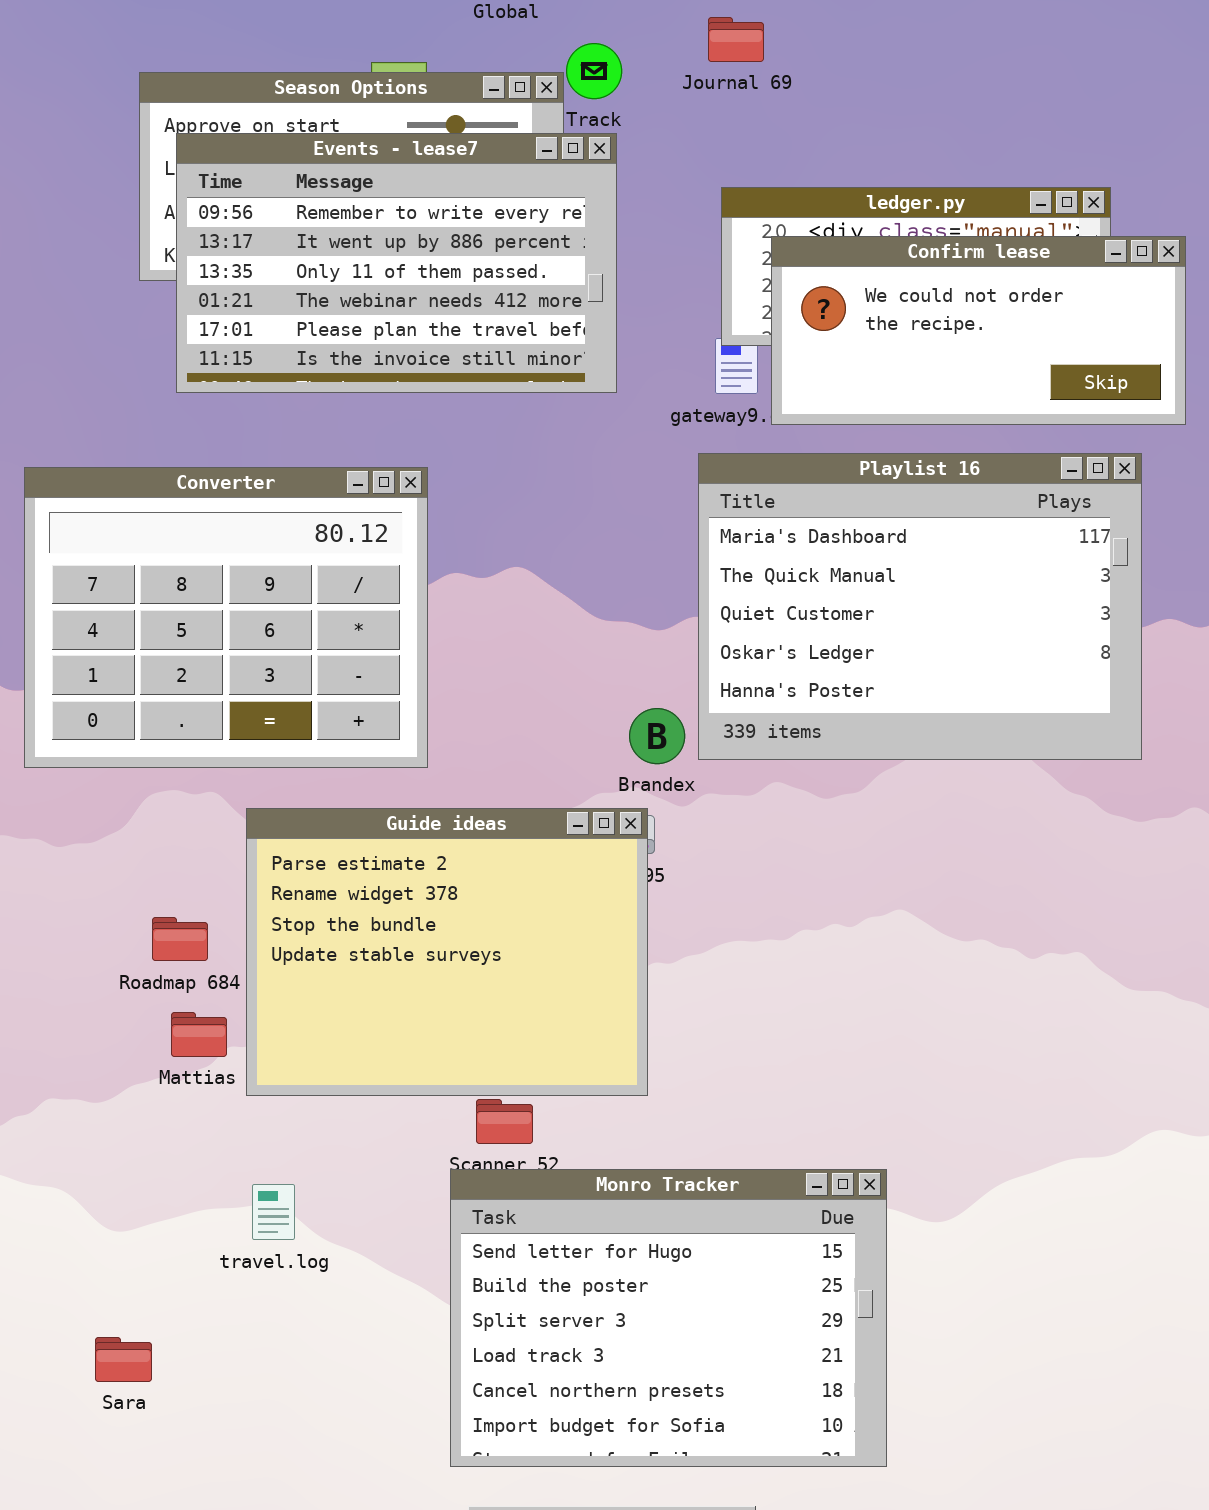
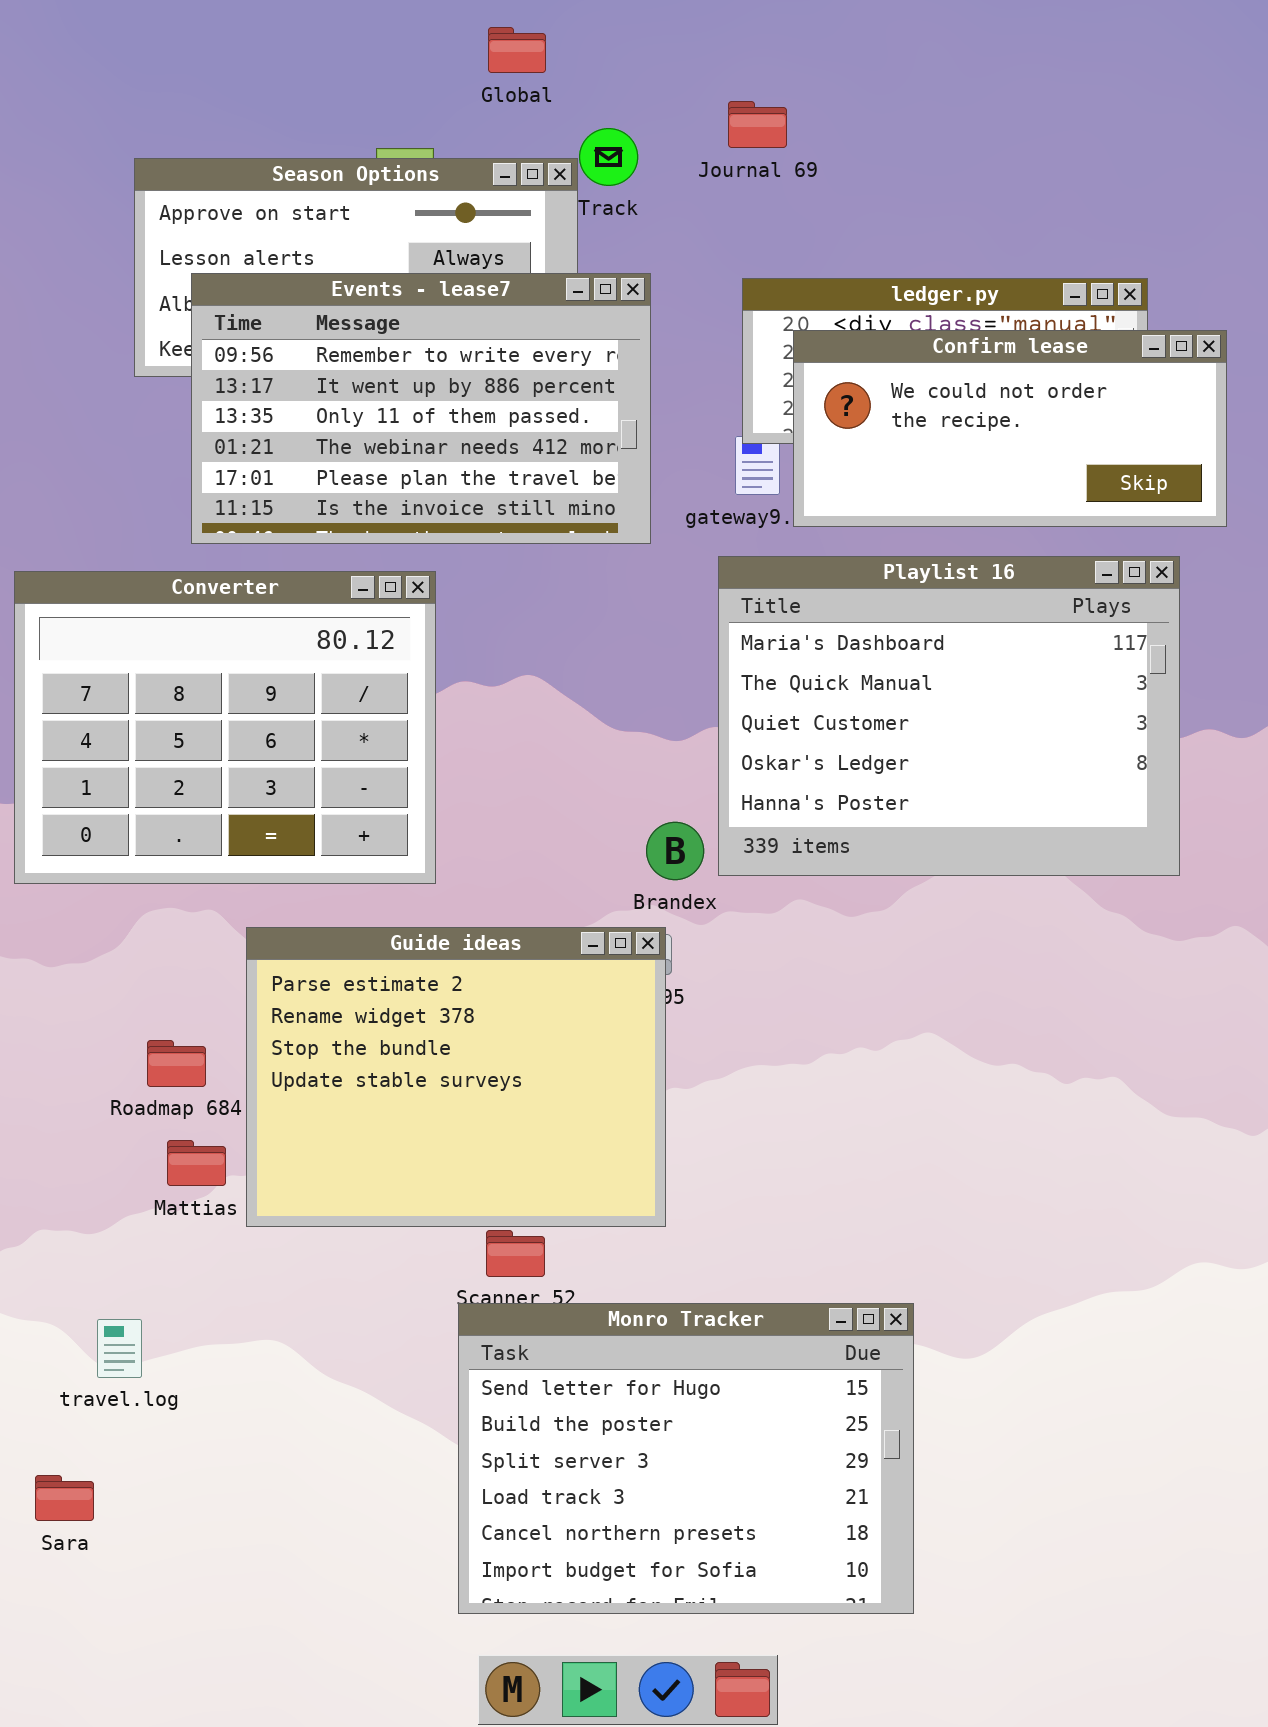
Events - lease7: [176,133,617,393] -> [191,273,651,544], moved
travel.log: [252,1184,295,1240] -> [97,1319,142,1378], moved
Sara: [95,1337,152,1382] -> [35,1475,94,1521], moved

